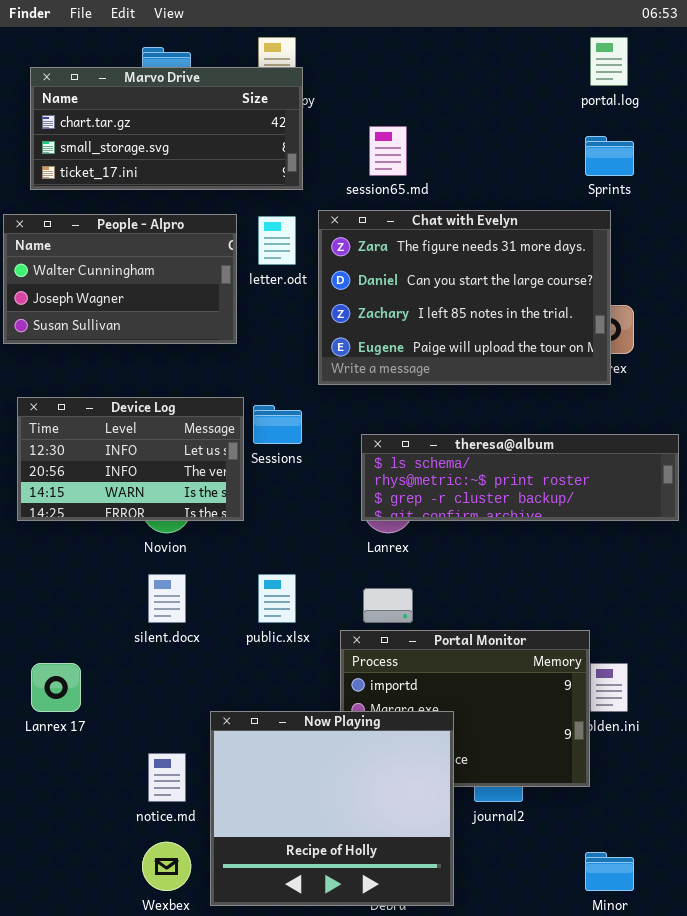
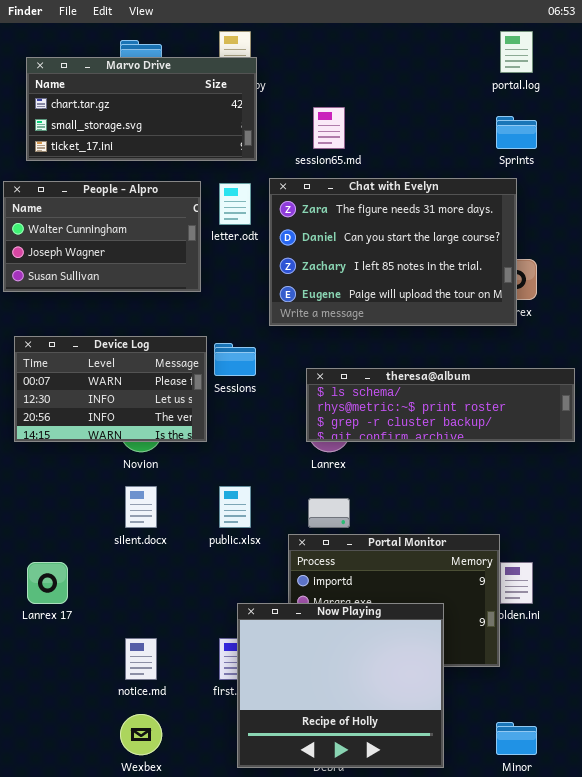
Device Log: [17,397,244,521] -> [14,336,207,442], scrolled up 1 row
Now Playing: [210,711,454,906] -> [237,603,444,768], moved

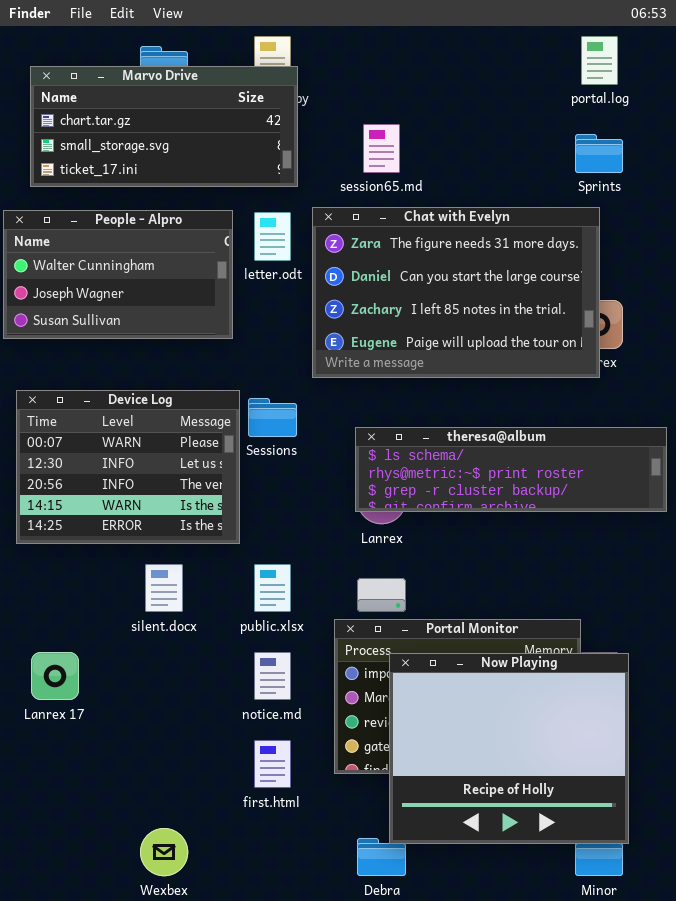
Device Log: [14,336,207,442] -> [16,390,240,544], resized
Now Playing: [237,603,444,768] -> [389,653,629,844], moved
notice.md: [125,638,157,680] -> [254,652,291,700], moved

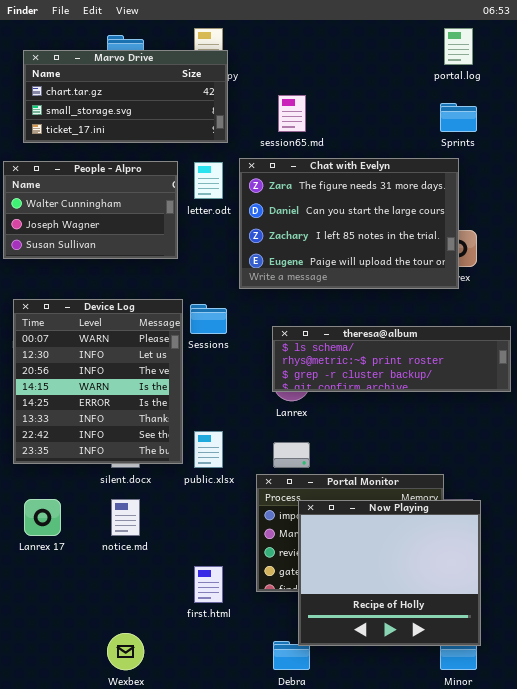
Device Log: [16,390,240,544] -> [13,299,183,464], resized
notice.md: [254,652,291,700] -> [111,499,140,536], moved

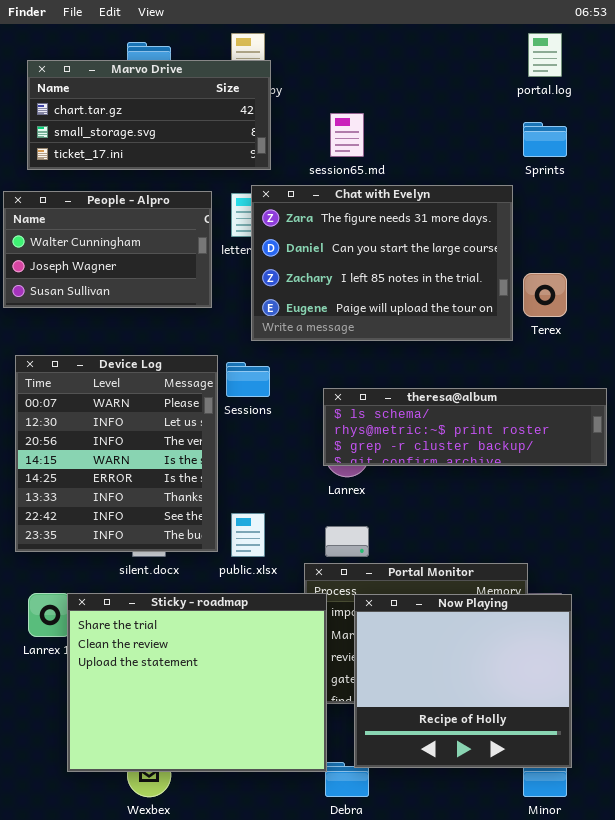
Chat with Evelyn: [239,158,459,289] -> [251,185,513,341], moved
Sticky - roadmap: none -> [67,593,327,772], opened

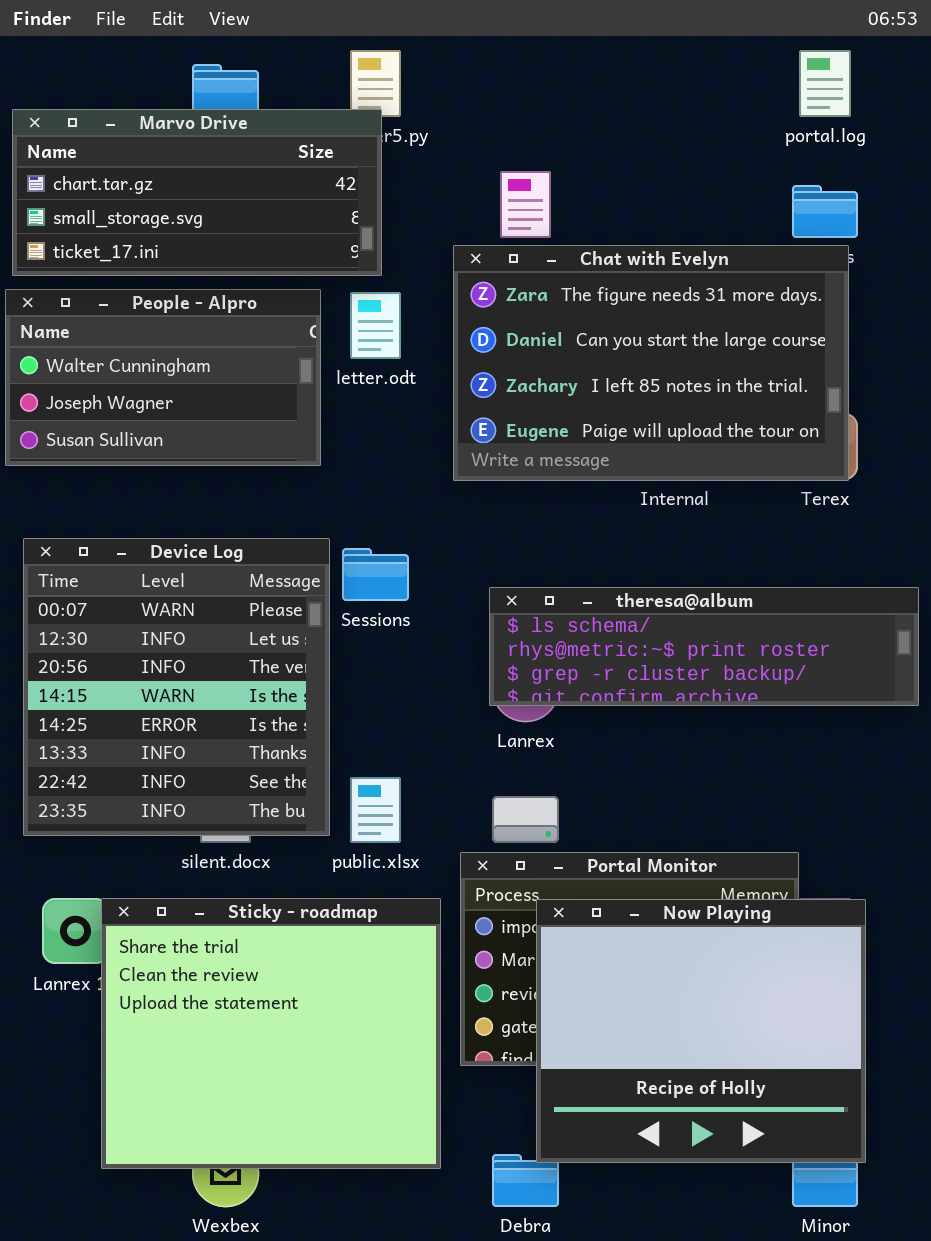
Marvo Drive: [27,60,271,170] -> [12,109,382,276], moved
Chat with Evelyn: [251,185,513,341] -> [453,245,849,481], moved
Sticky - roadmap: [67,593,327,772] -> [101,898,441,1169], resized

